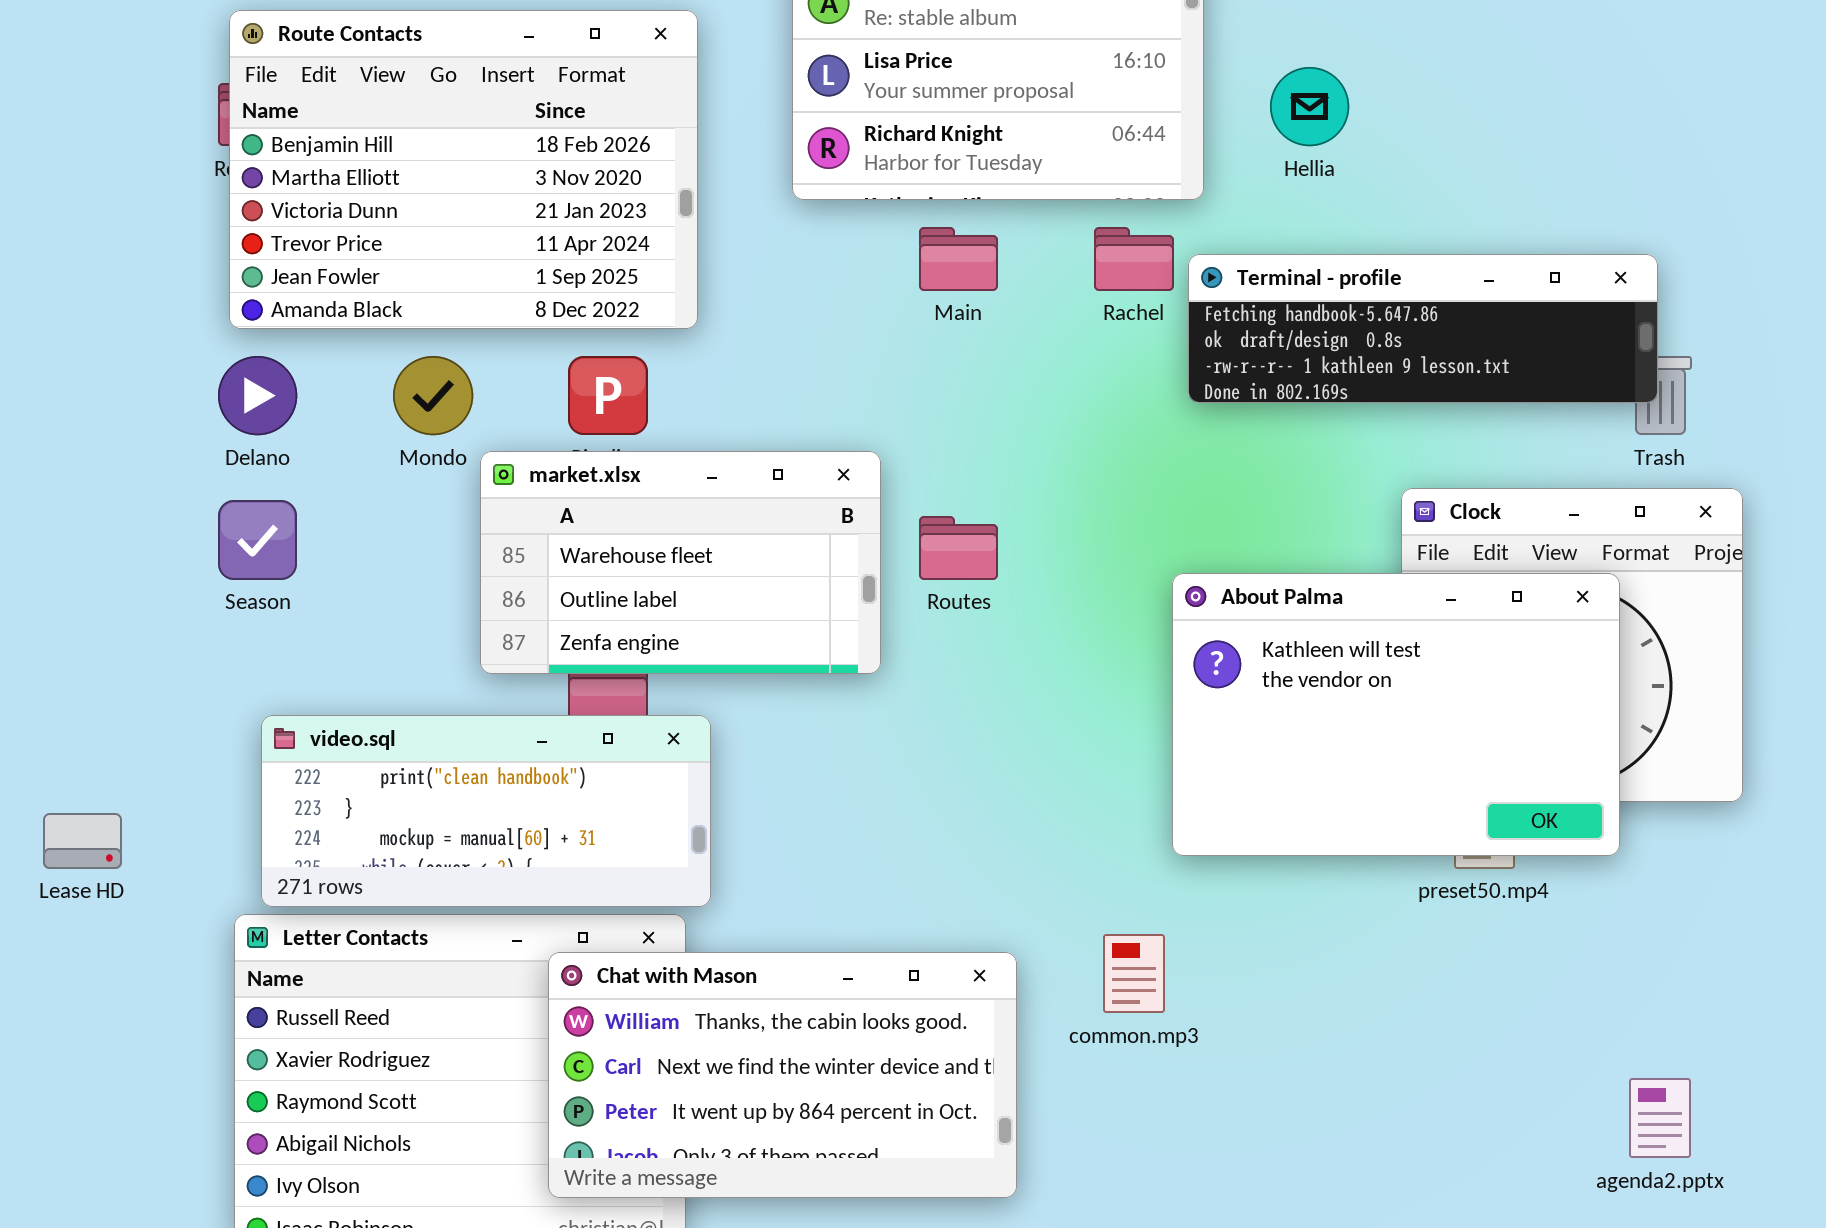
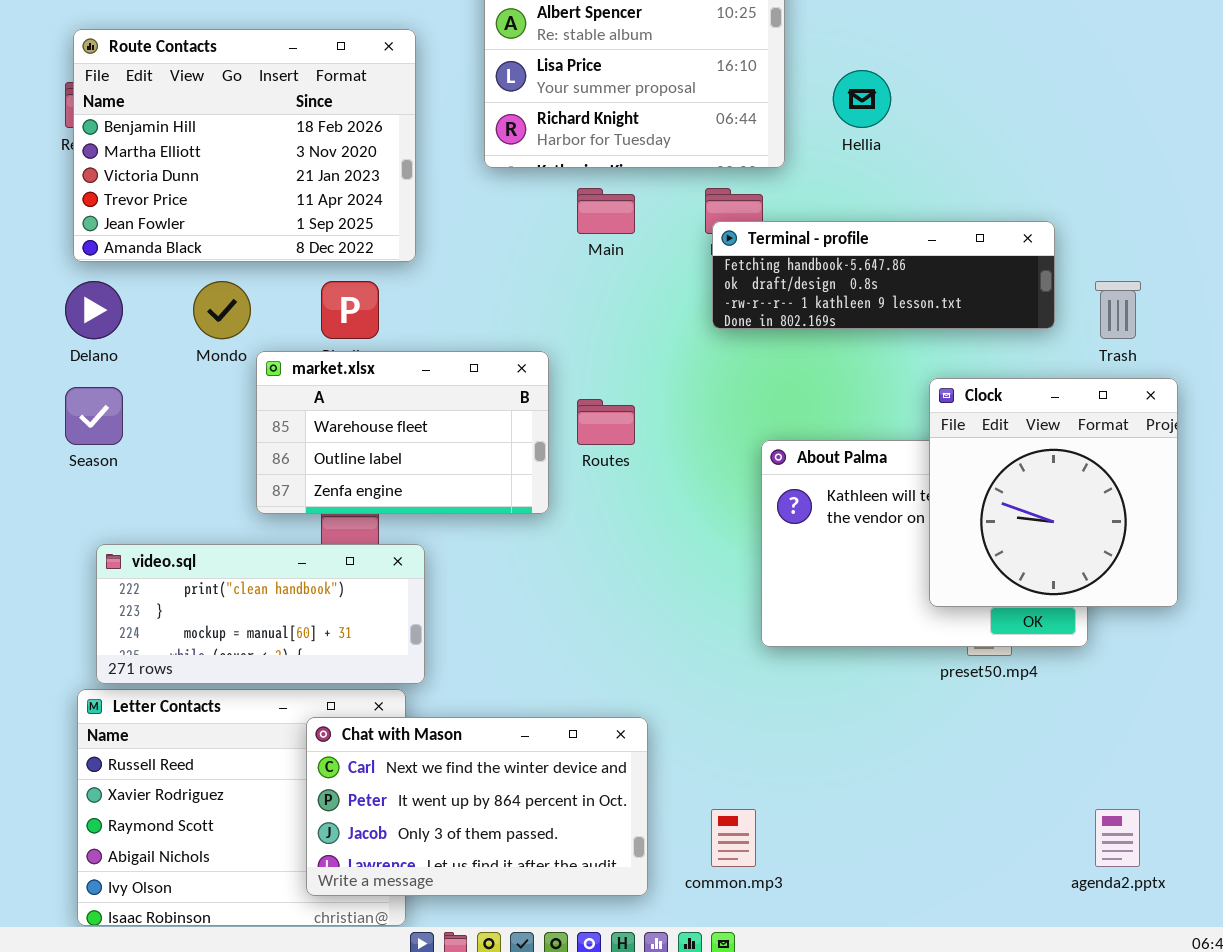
Terminal - profile: [1188,254,1658,403] -> [712,221,1055,329], moved
Clock: [1401,488,1743,802] -> [929,378,1178,607], raised
common.mp3: [1103,934,1165,1013] -> [711,809,756,867], moved
Chat with Mason: [548,952,1017,1198] -> [306,717,648,896], scrolled down 1 row

